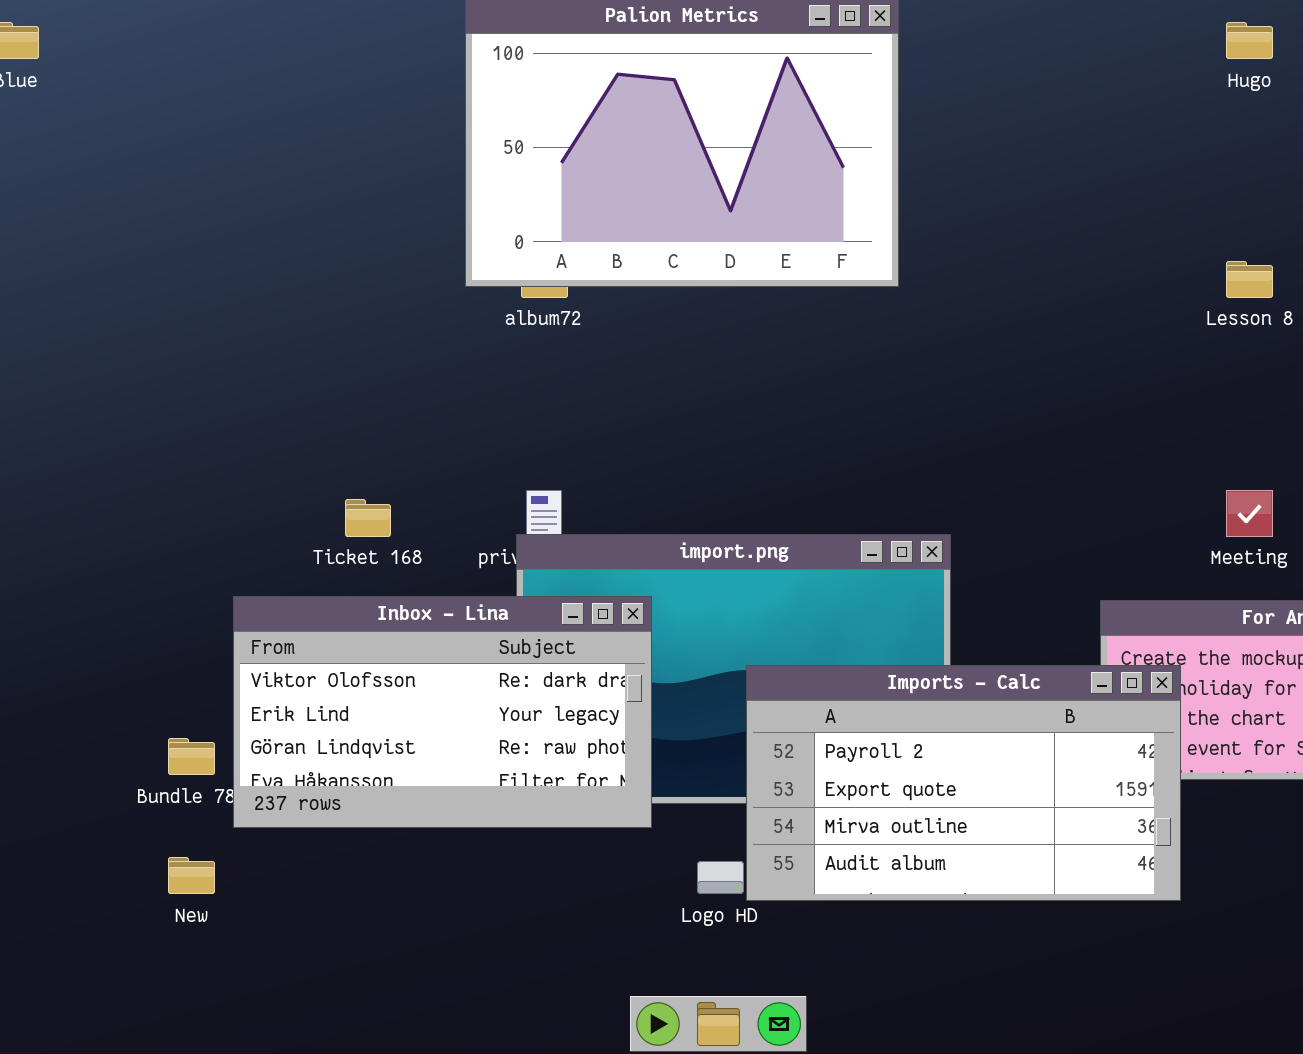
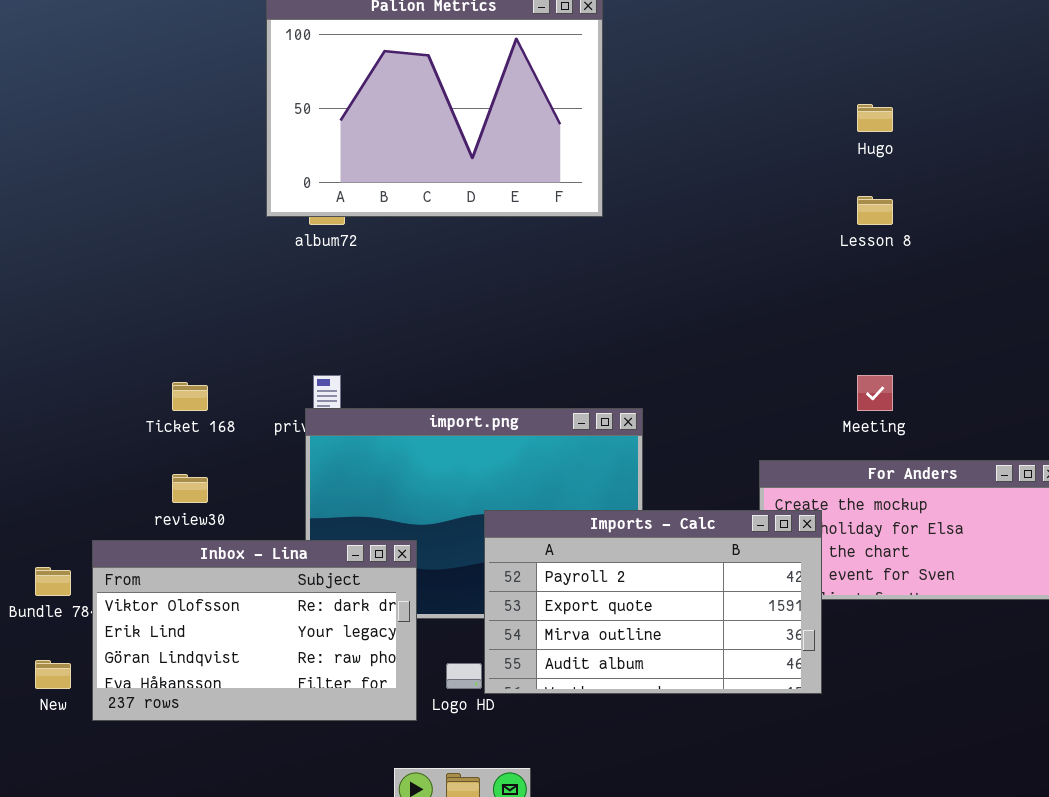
Hugo: [1226,22,1273,59] -> [857,104,893,132], moved
Inbox - Lina: [233,596,652,828] -> [92,540,417,721], moved

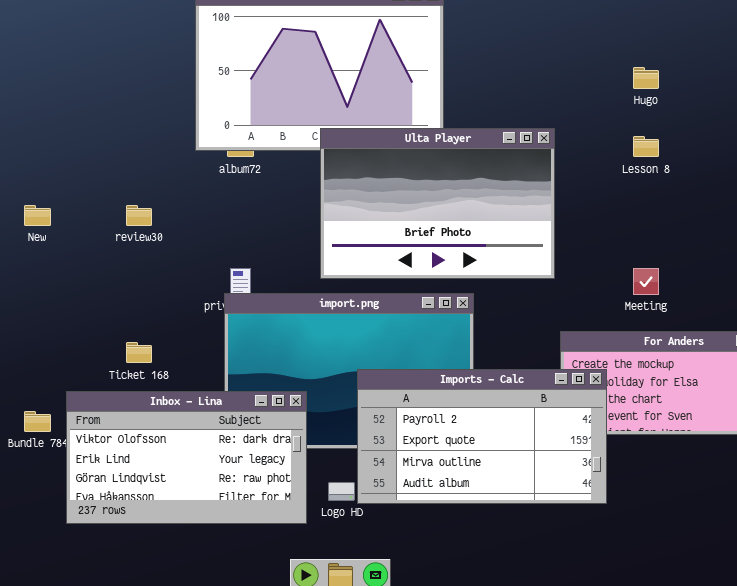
Ulta Player: none -> [320,128,555,279], opened
Ticket 168: [172,382,208,411] -> [126,342,152,363], moved
review30: [172,474,208,503] -> [126,205,152,226], moved
New: [35,660,71,689] -> [24,205,51,226], moved

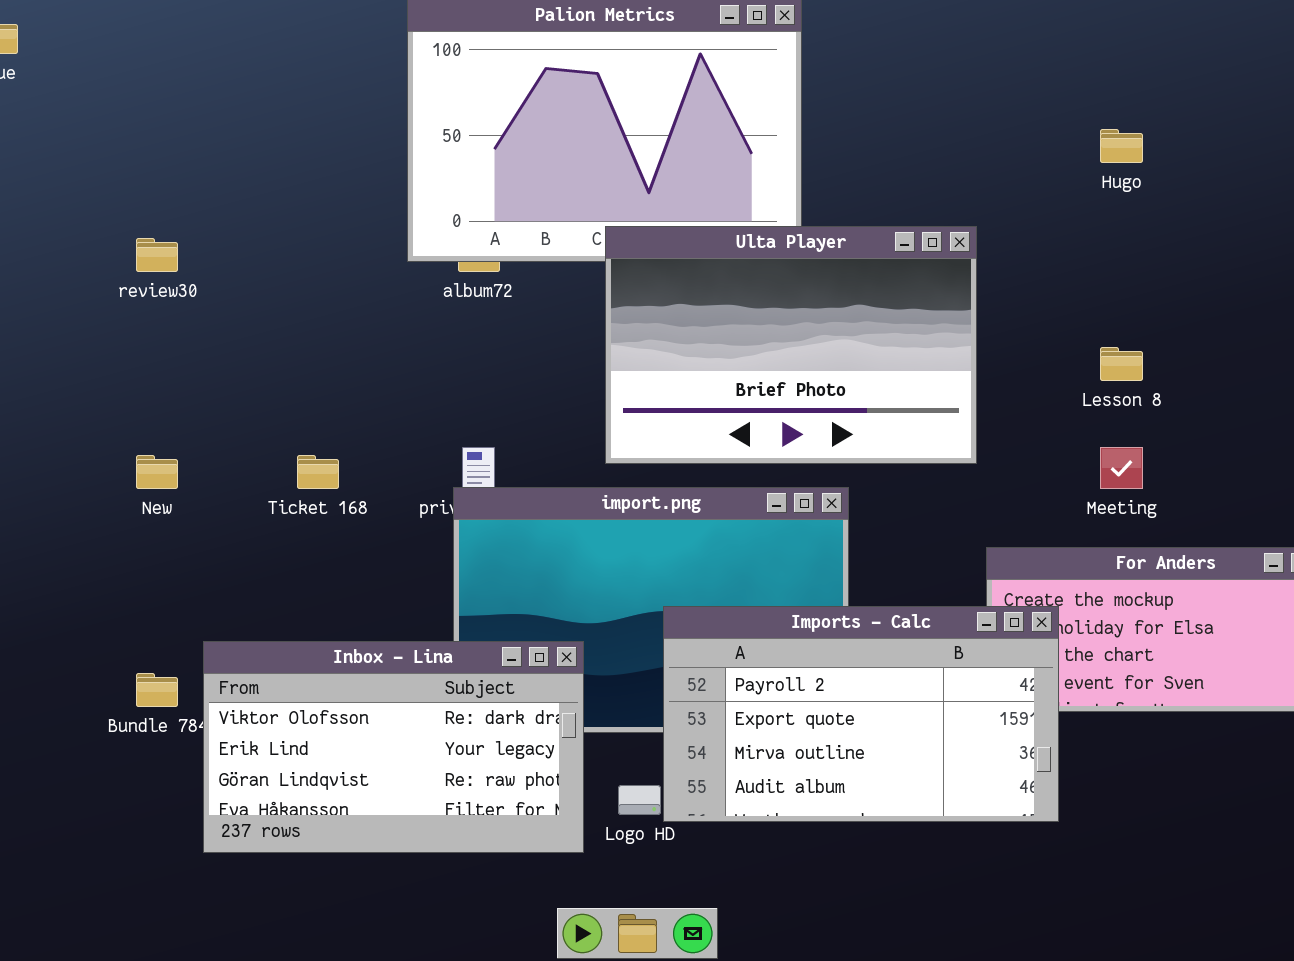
Lesson 8: [633,136,659,157] -> [1100,347,1143,381], moved
New: [24,205,51,226] -> [136,455,178,489], moved
review30: [126,205,152,226] -> [136,238,178,272], moved
Ticket 168: [126,342,152,363] -> [297,455,339,489], moved

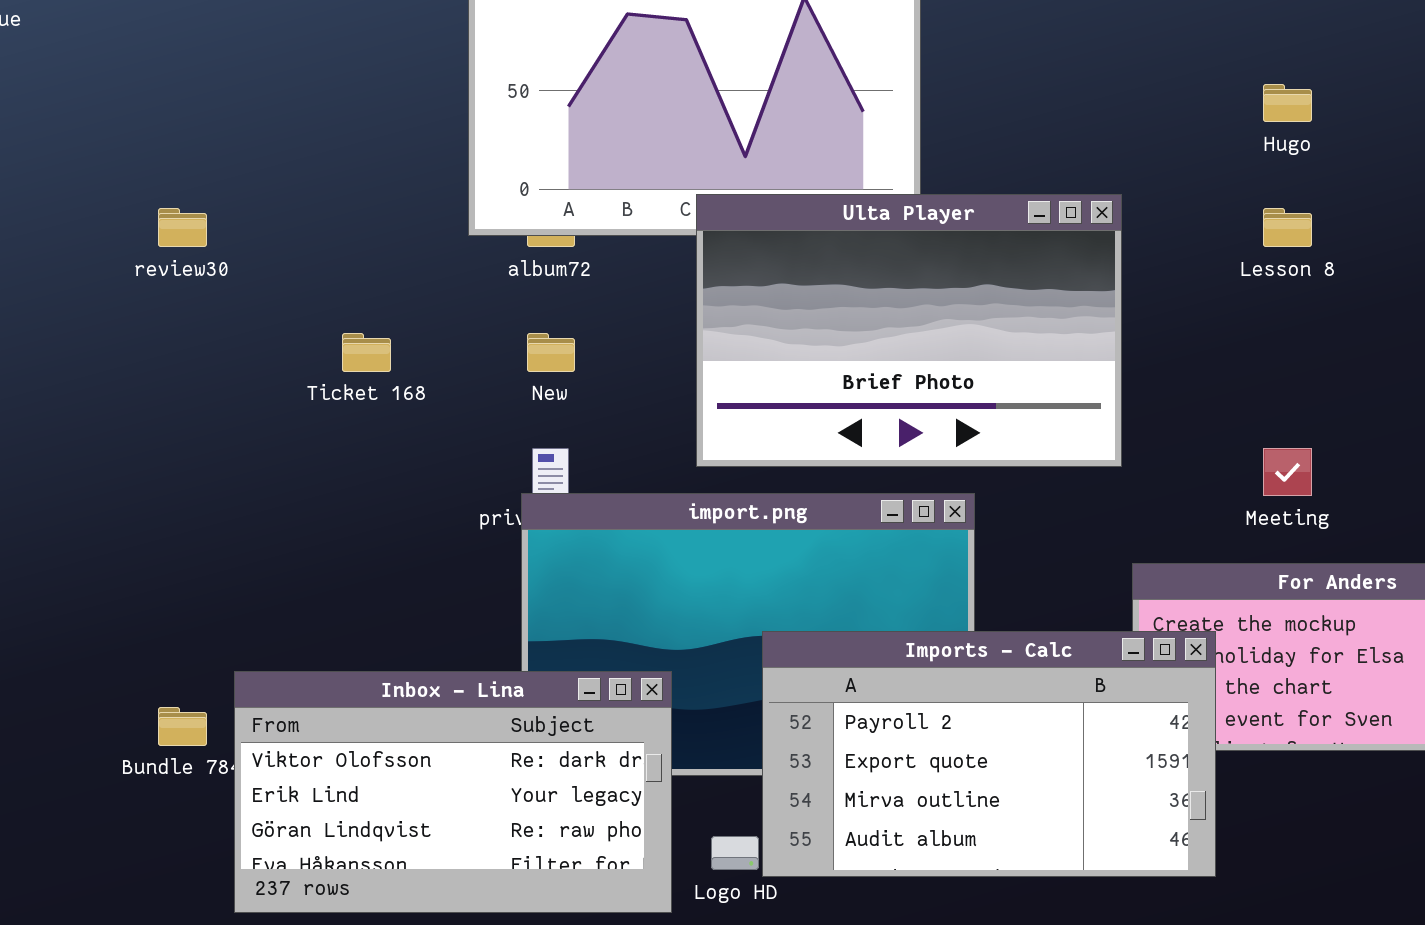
Lesson 8: [1100,347,1143,381] -> [1263,208,1312,247], moved
New: [136,455,178,489] -> [527,333,575,372], moved
Ticket 168: [297,455,339,489] -> [342,333,391,372], moved

